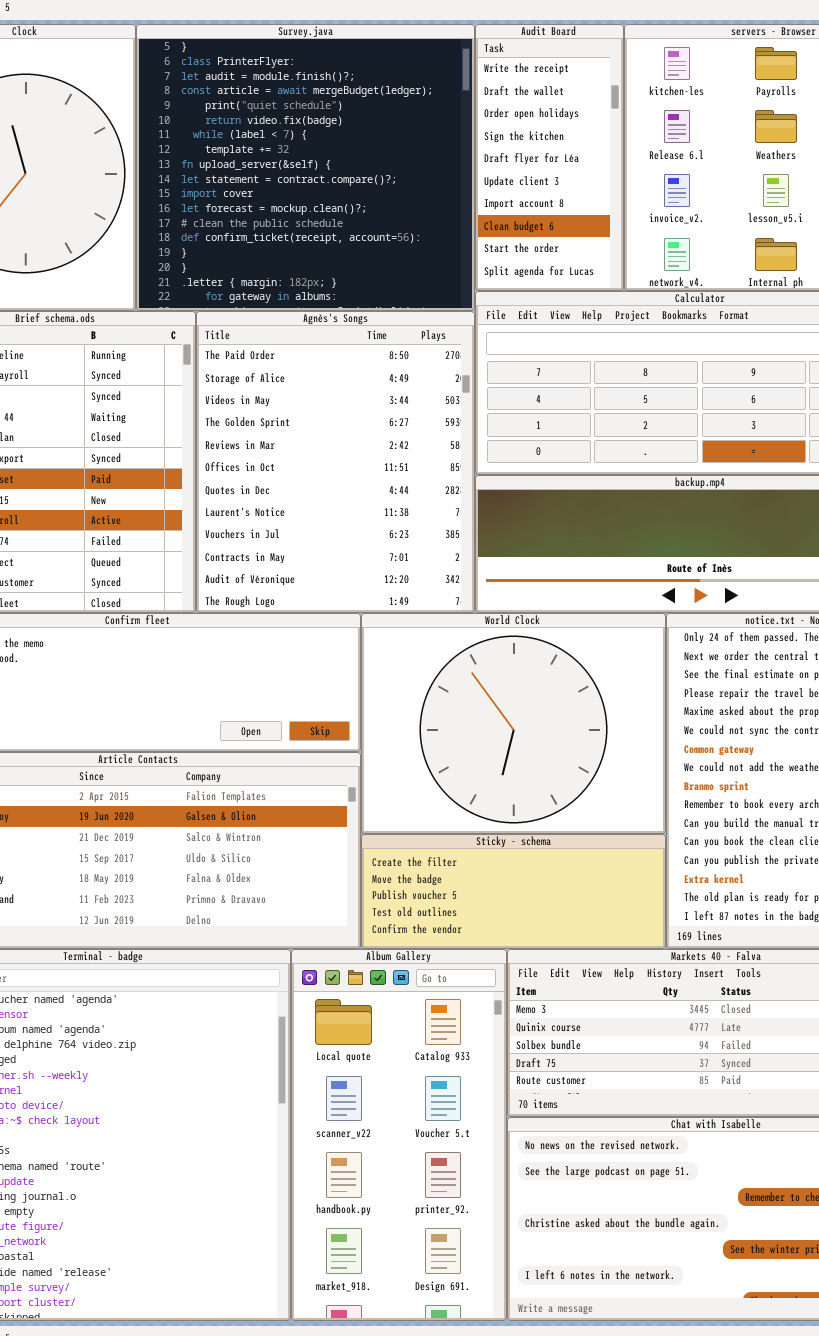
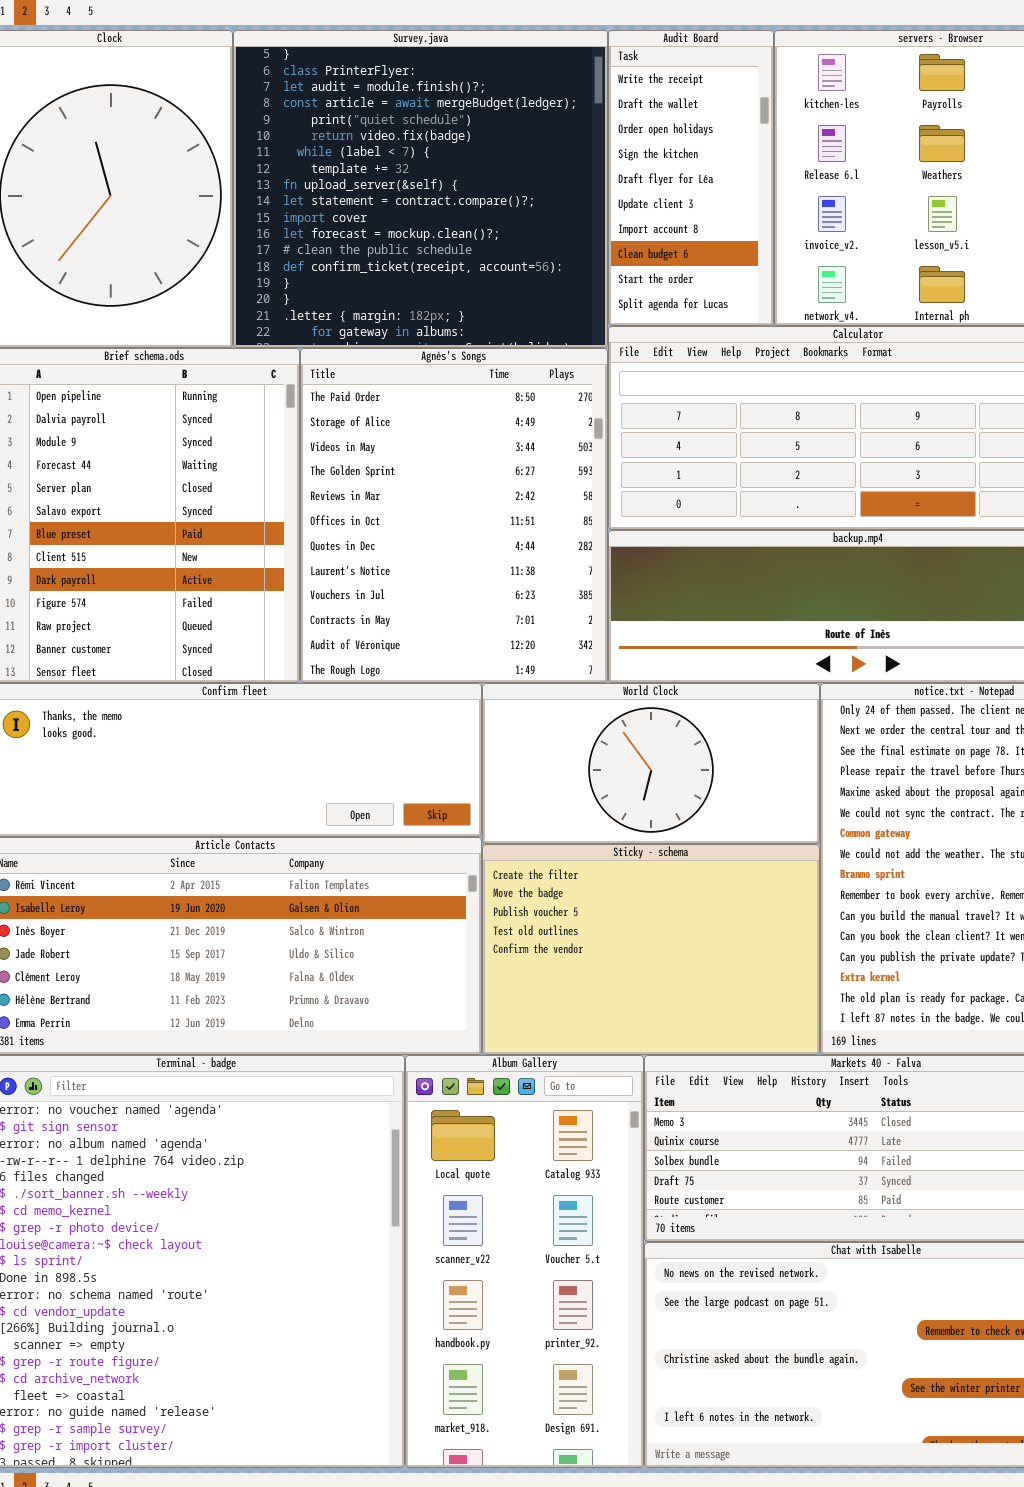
World Clock: [361,613,666,834] -> [482,683,820,844], resized
Sticky - schema: [361,834,666,949] -> [482,844,820,1055], resized

